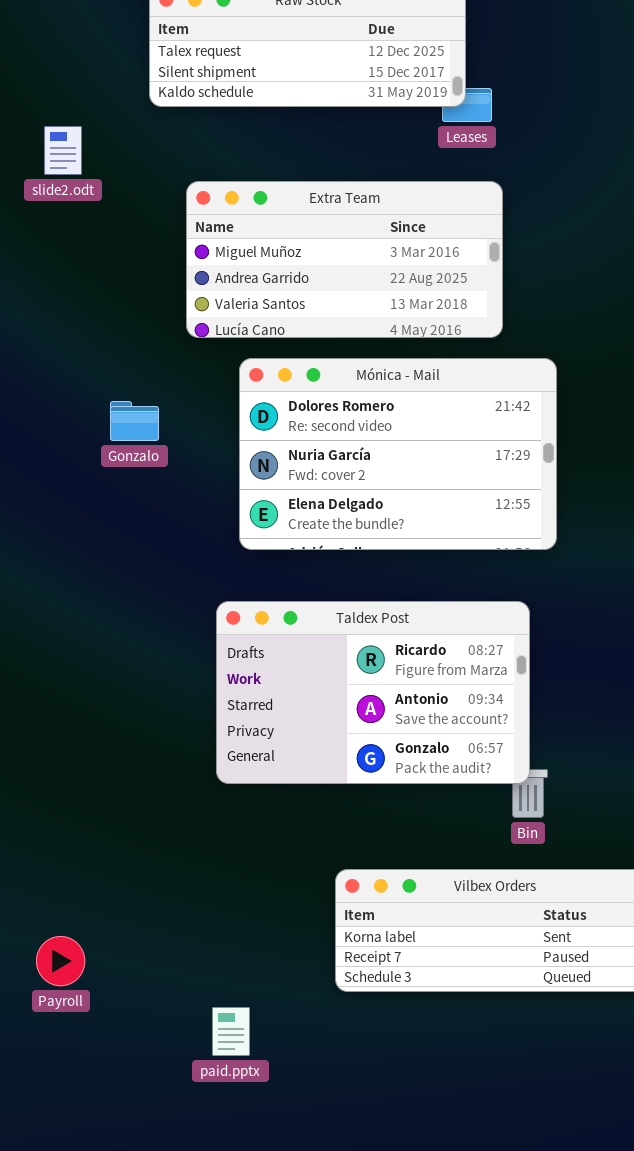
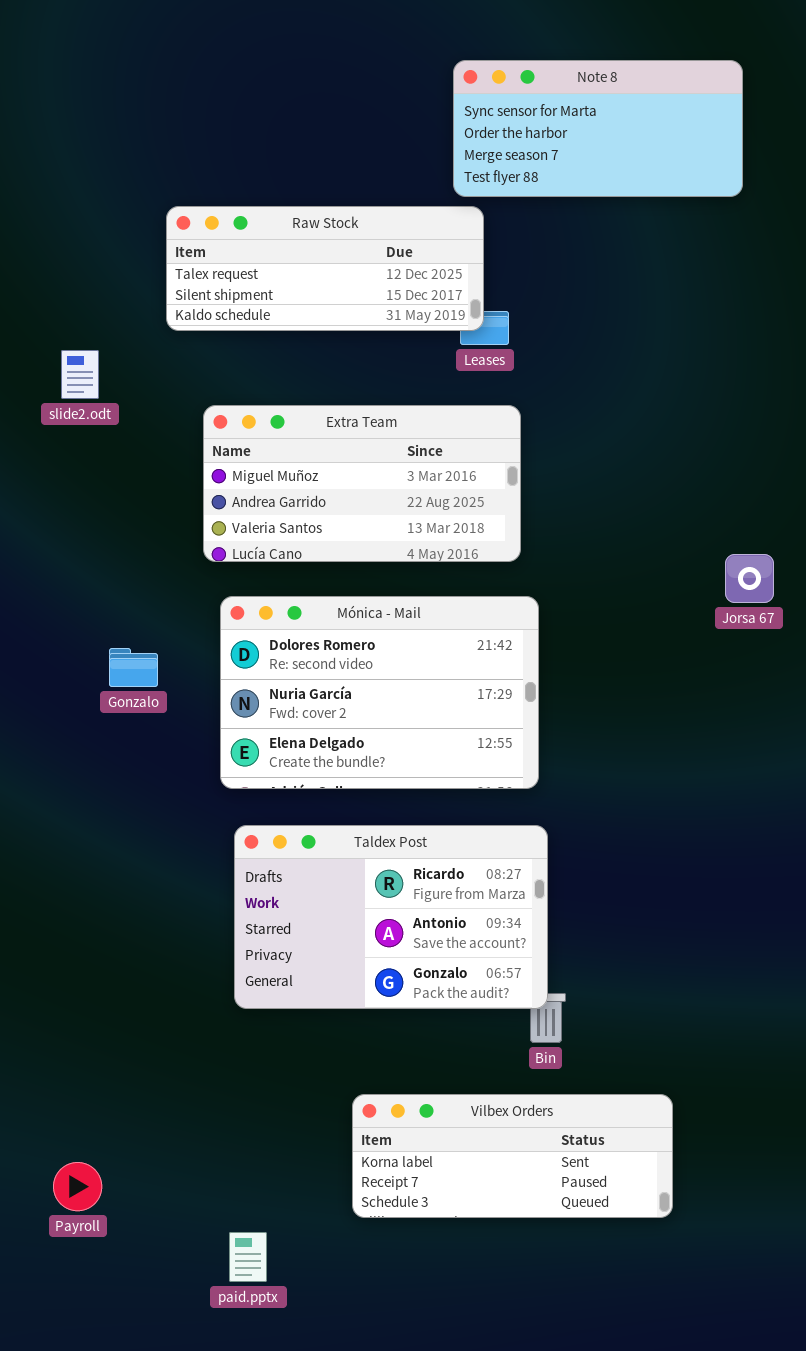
Mónica - Mail: [239,358,557,550] -> [220,596,539,789], moved
Gonzalo: [110,401,159,441] -> [109,648,158,687], moved

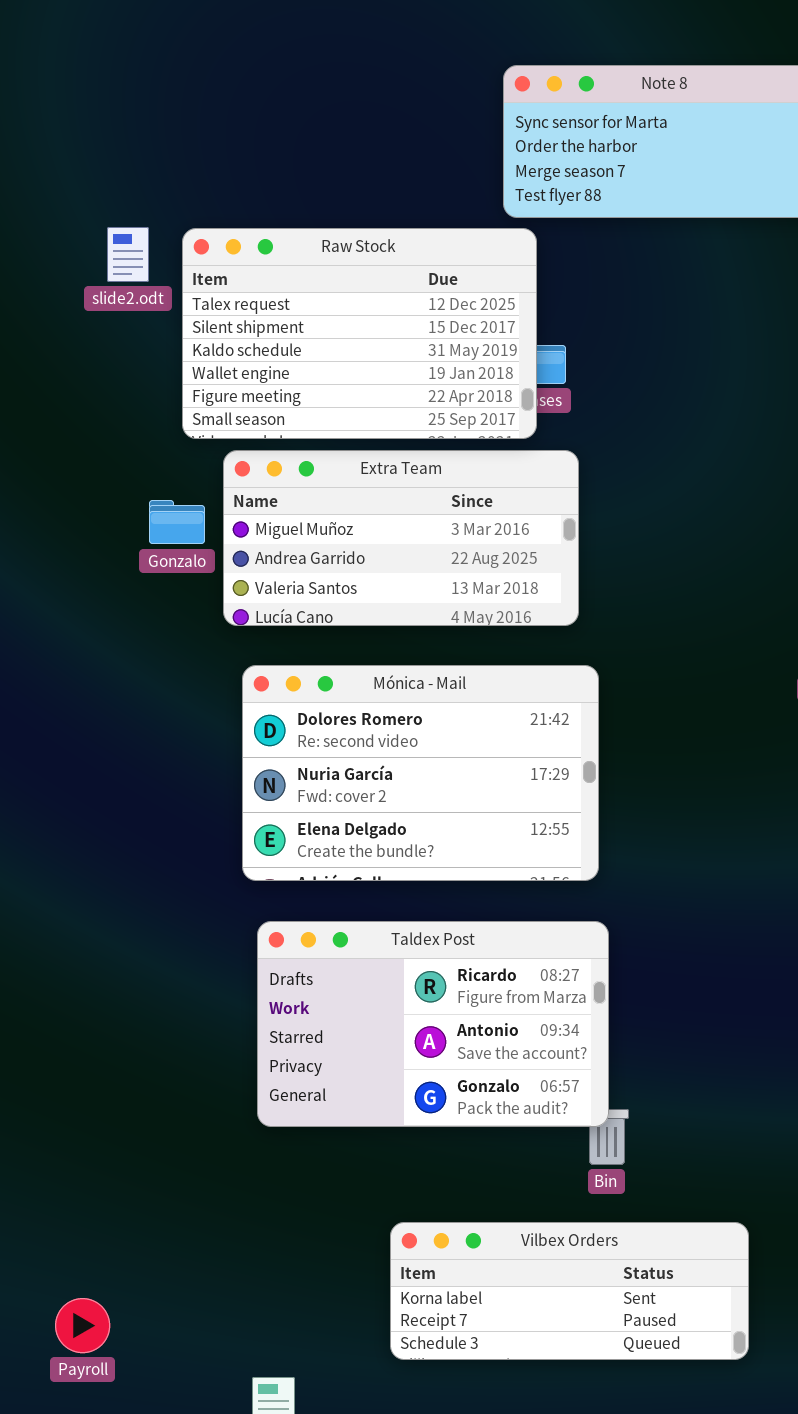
Raw Stock: [166,206,484,331] -> [182,228,537,439], resized
slide2.odt: [61,350,99,399] -> [107,227,149,282], moved
Gonzalo: [109,648,158,687] -> [149,500,205,544], moved

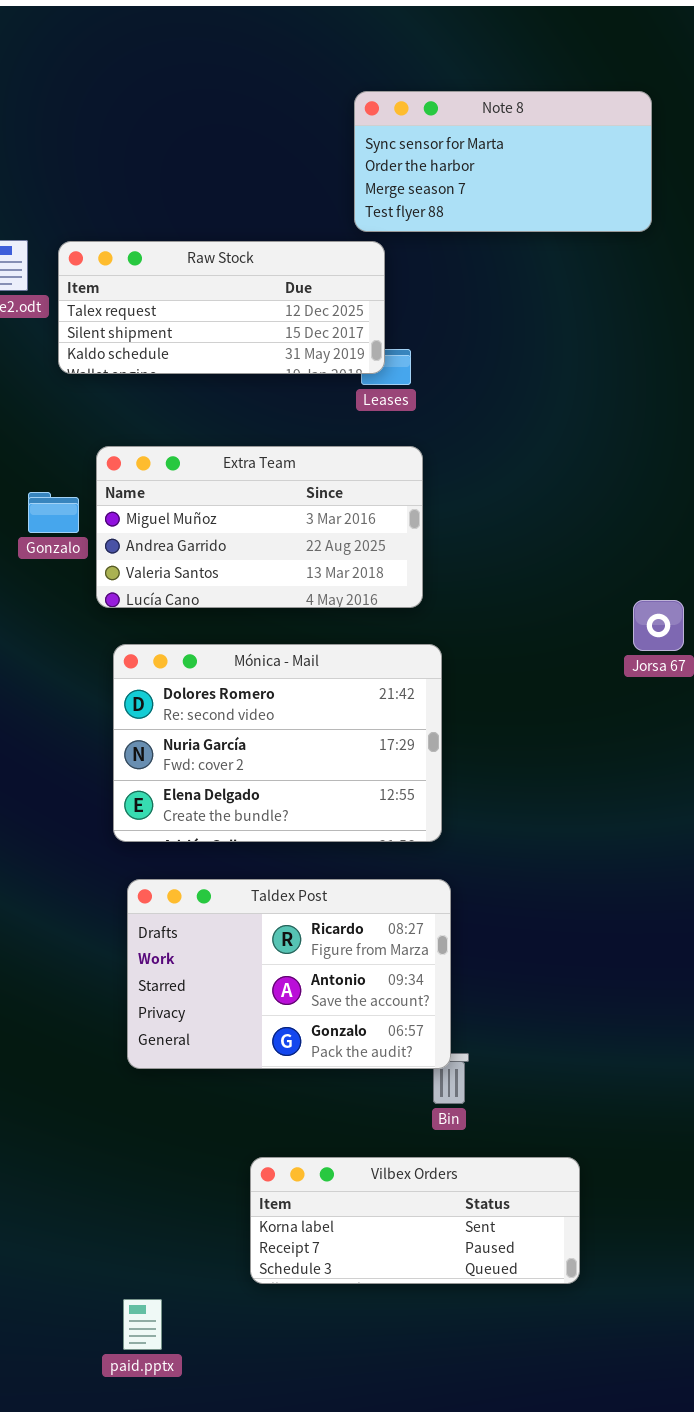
Raw Stock: [182,228,537,439] -> [58,241,385,374], resized

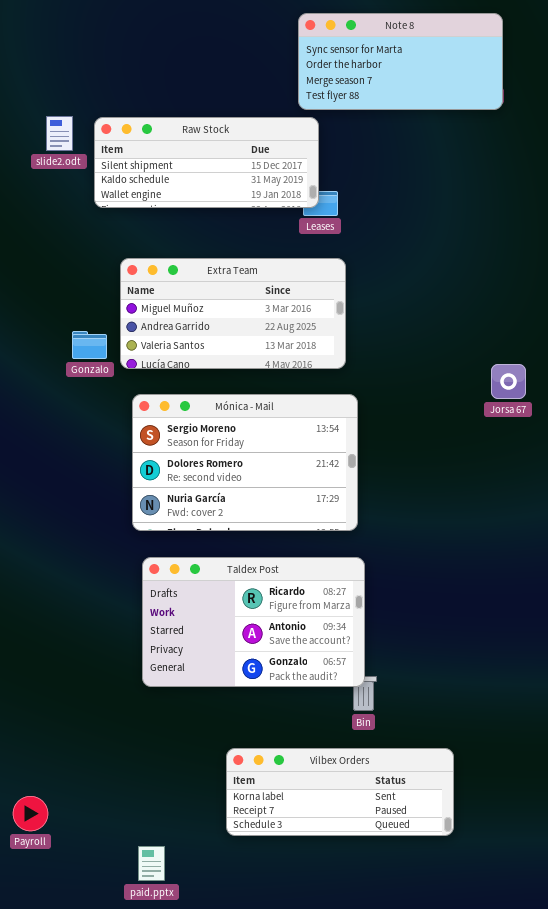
Raw Stock: [58,241,385,374] -> [94,117,319,208], scrolled down 1 row
Gonzalo: [28,492,79,533] -> [72,331,107,359], moved
Mónica - Mail: [113,644,442,842] -> [132,394,358,531], scrolled up 1 row

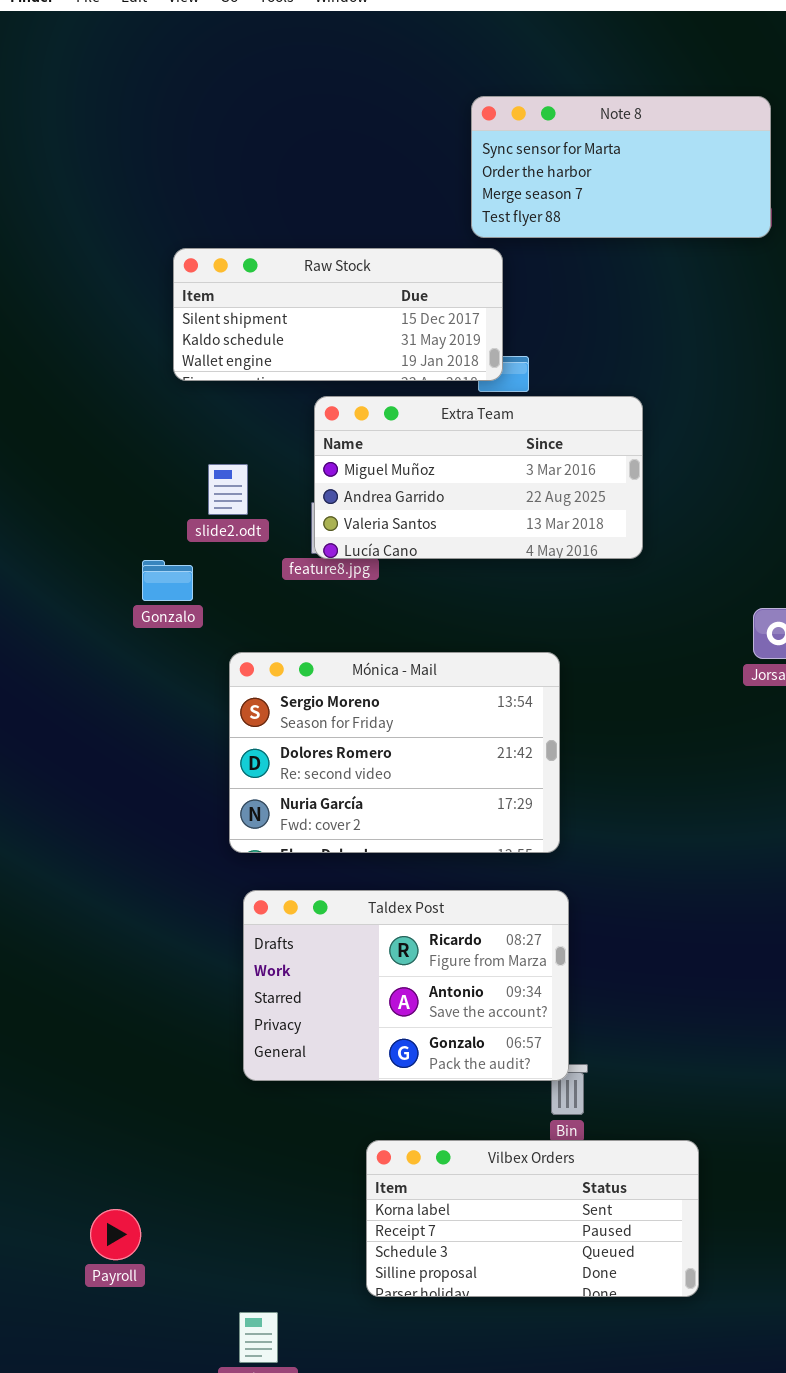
slide2.odt: [46,116,73,151] -> [208,464,248,515], moved
Extra Team: [120,258,346,369] -> [314,396,643,559], moved
Vilbex Orders: [226,748,454,836] -> [366,1140,699,1297], resized
Payroll: [13,796,48,831] -> [90,1209,141,1260], moved

